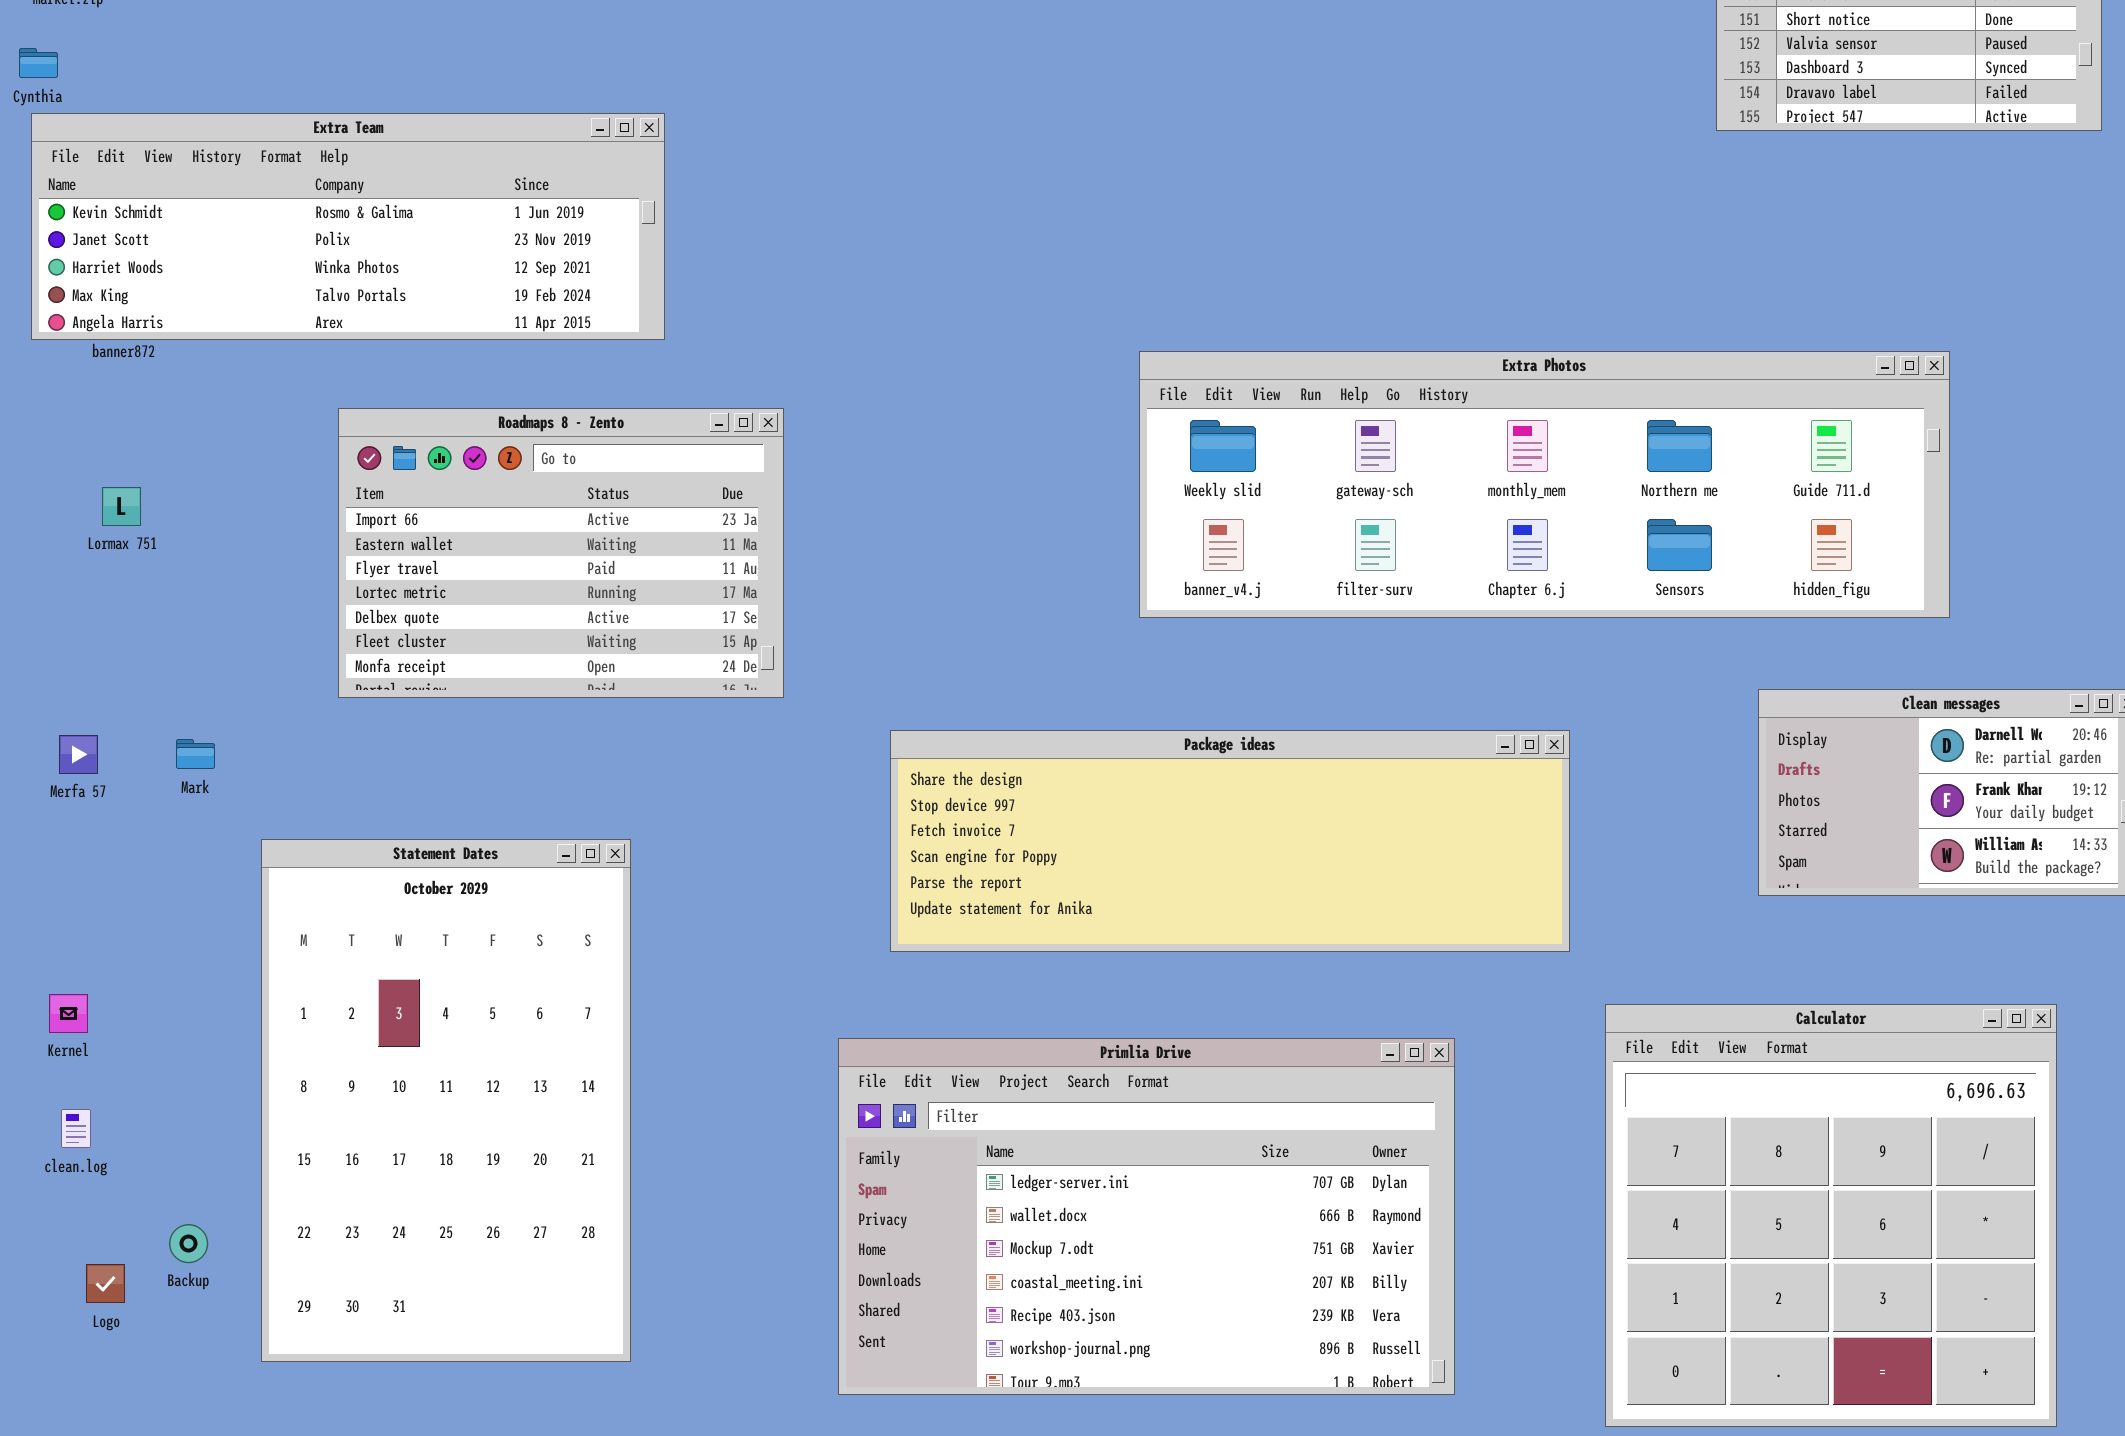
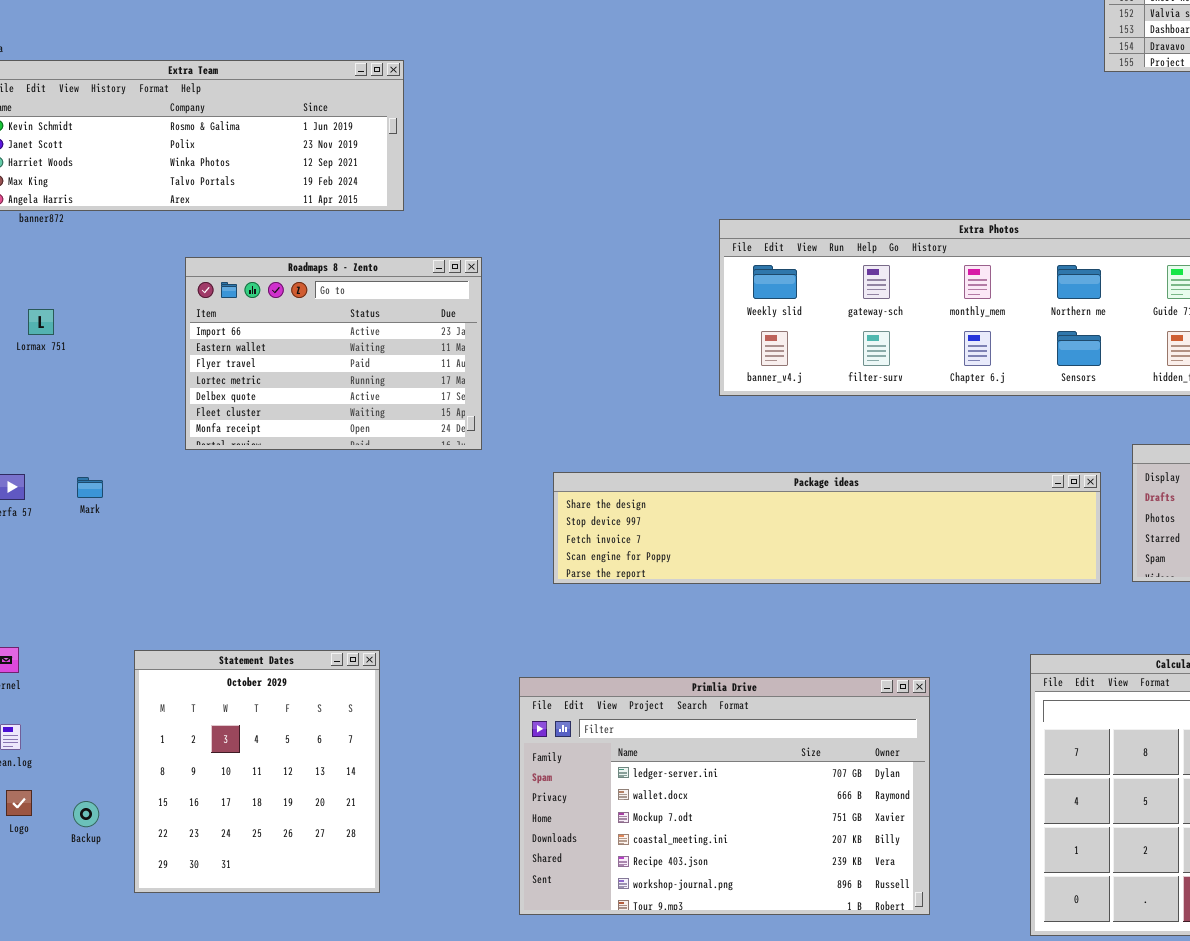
Package ideas: [890,730,1570,952] -> [553,472,1101,584], resized
Statement Dates: [261,839,631,1362] -> [134,650,380,893], resized
Logo: [86,1264,125,1303] -> [6,790,32,816], moved

